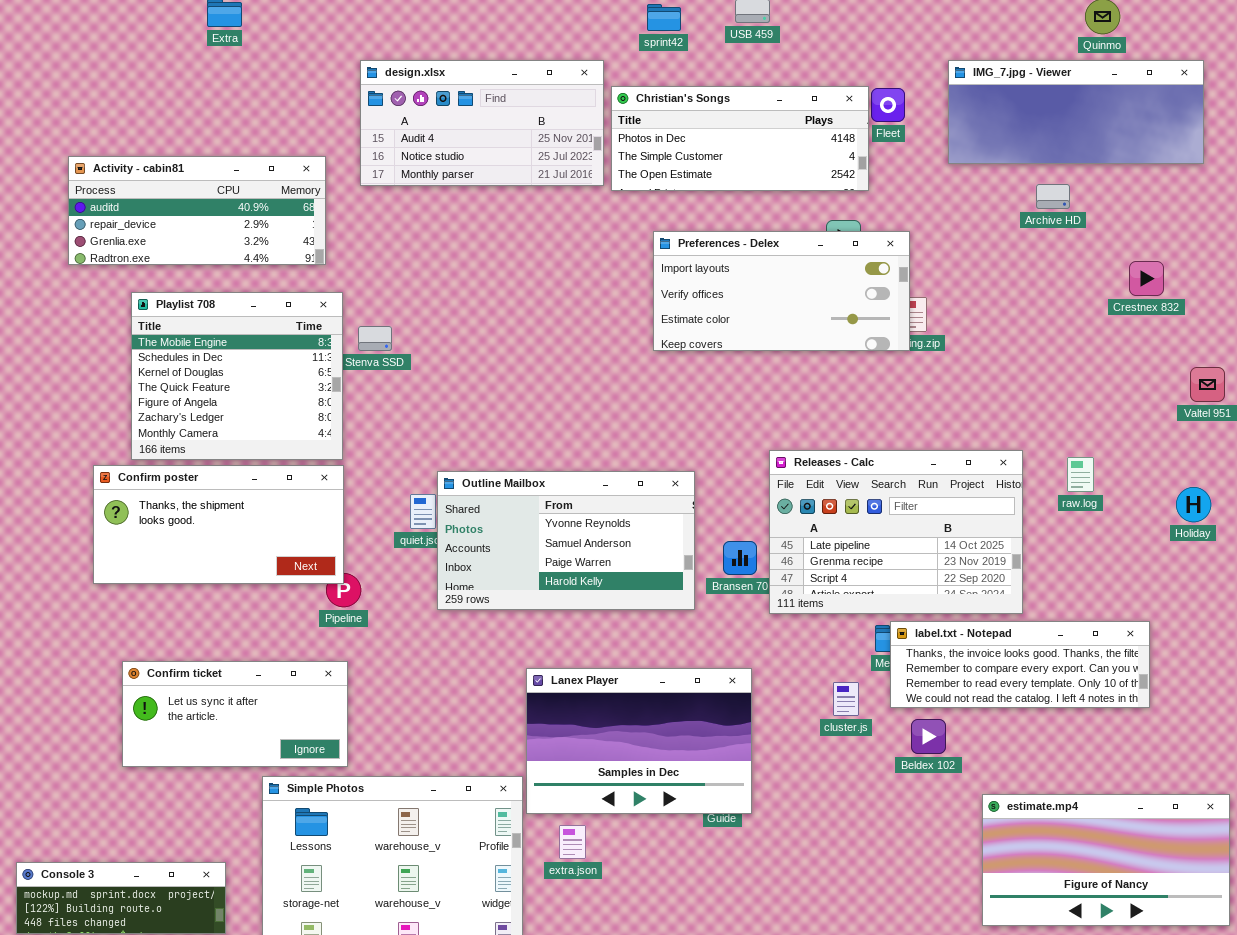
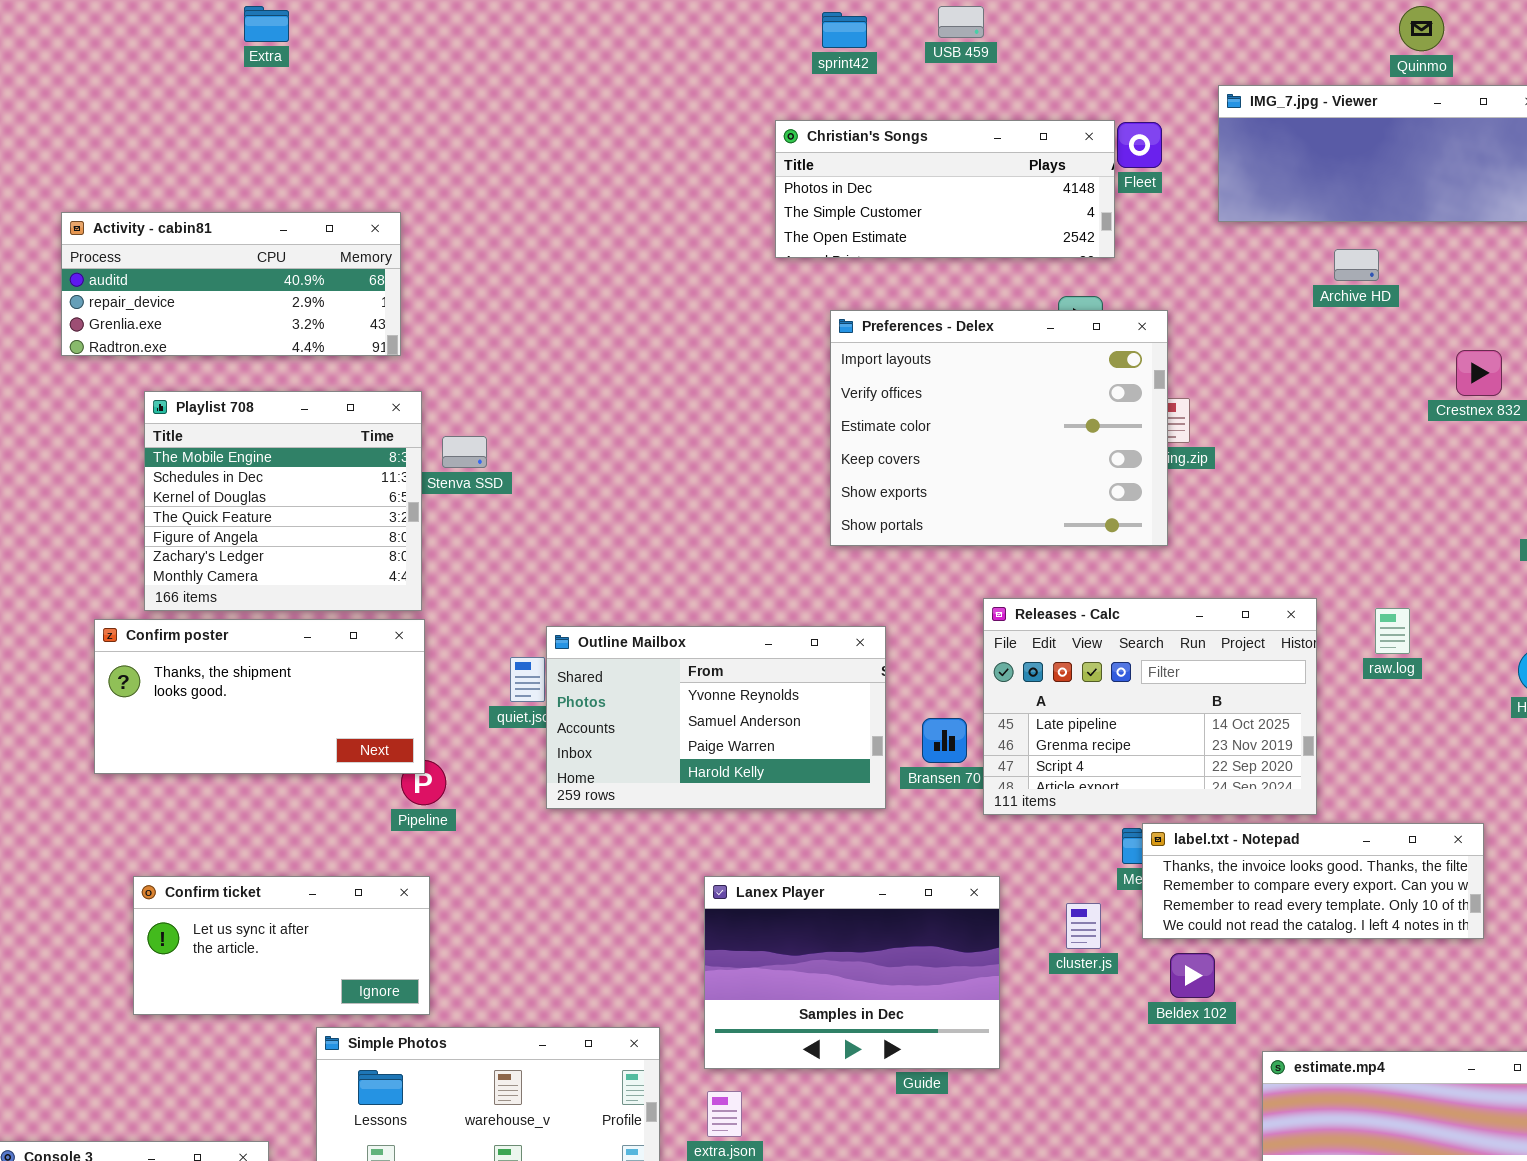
design.xlsx: [360,60,604,186] -> none, closed
Preferences - Delex: [653,231,910,351] -> [830,310,1168,546], resized
Lanex Player: [526,668,752,814] -> [704,876,1000,1069], moved

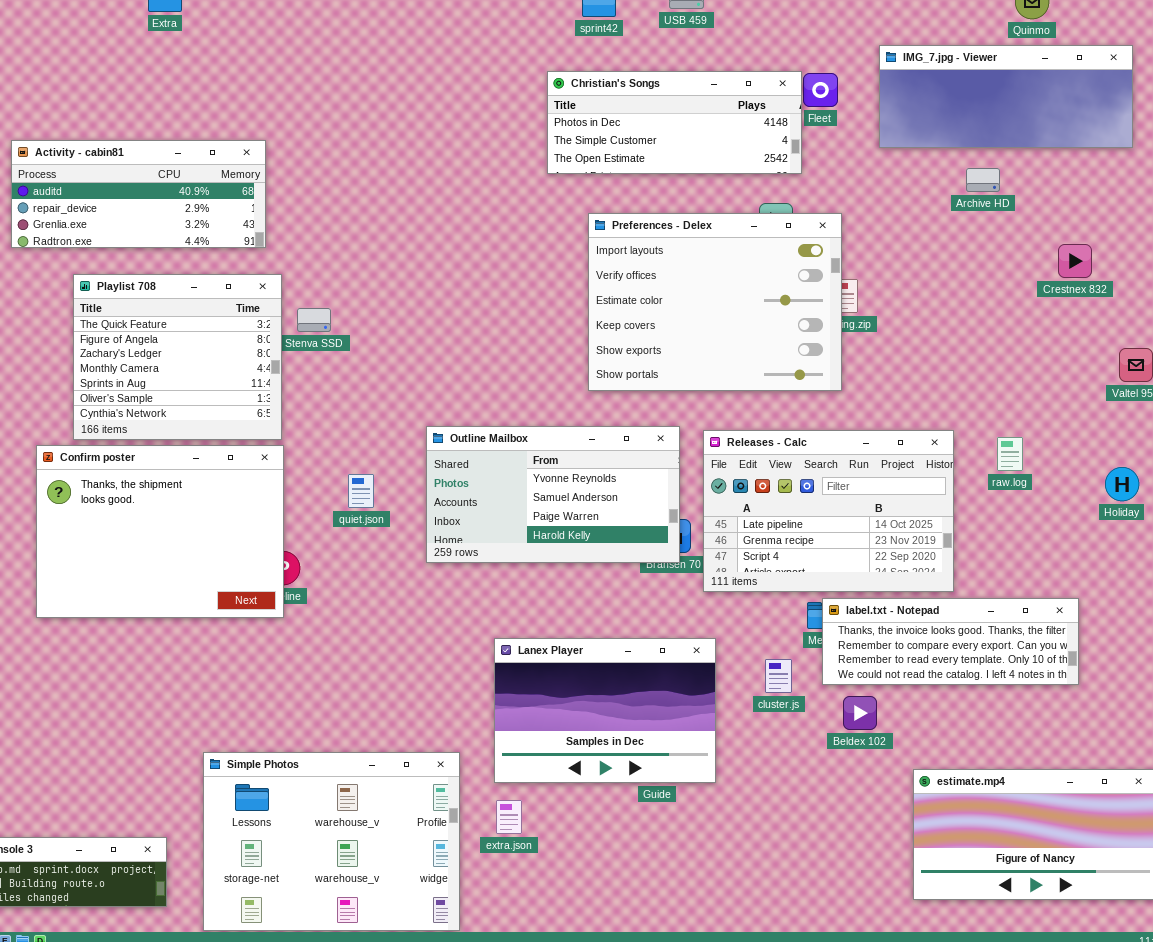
Playlist 708: [144,391,422,611] -> [73,274,282,440], scrolled down 3 rows
Confirm poster: [94,619,425,774] -> [36,445,284,618], resized
Outline Mailbox: [546,626,886,809] -> [426,426,680,563], moved
Confirm ticket: [133,876,430,1015] -> none, closed

